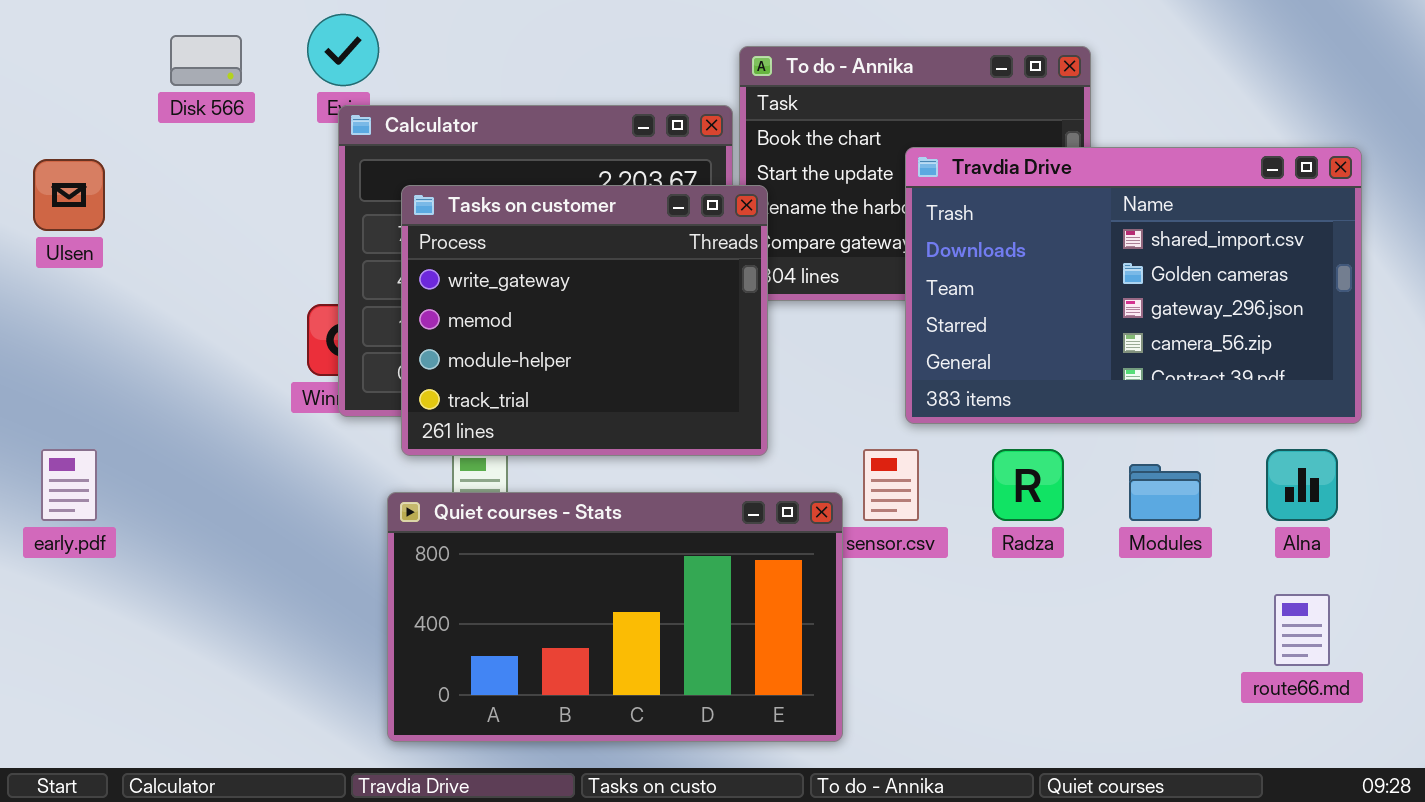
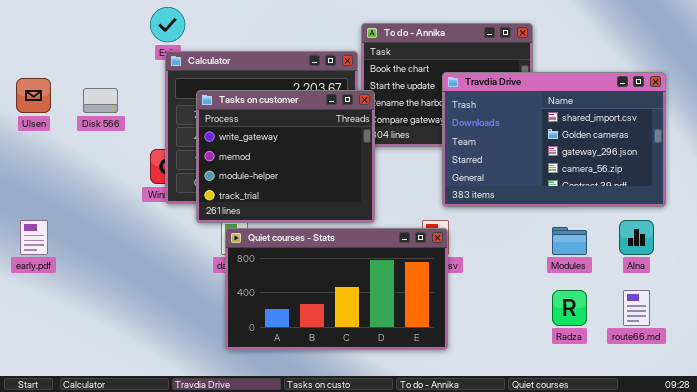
Disk 566: [170,35,242,86] -> [83,88,118,113], moved
Radza: [992,449,1064,521] -> [552,290,587,326], moved
Quiet courses - Stats: [387,492,843,742] -> [225,228,448,350], moved

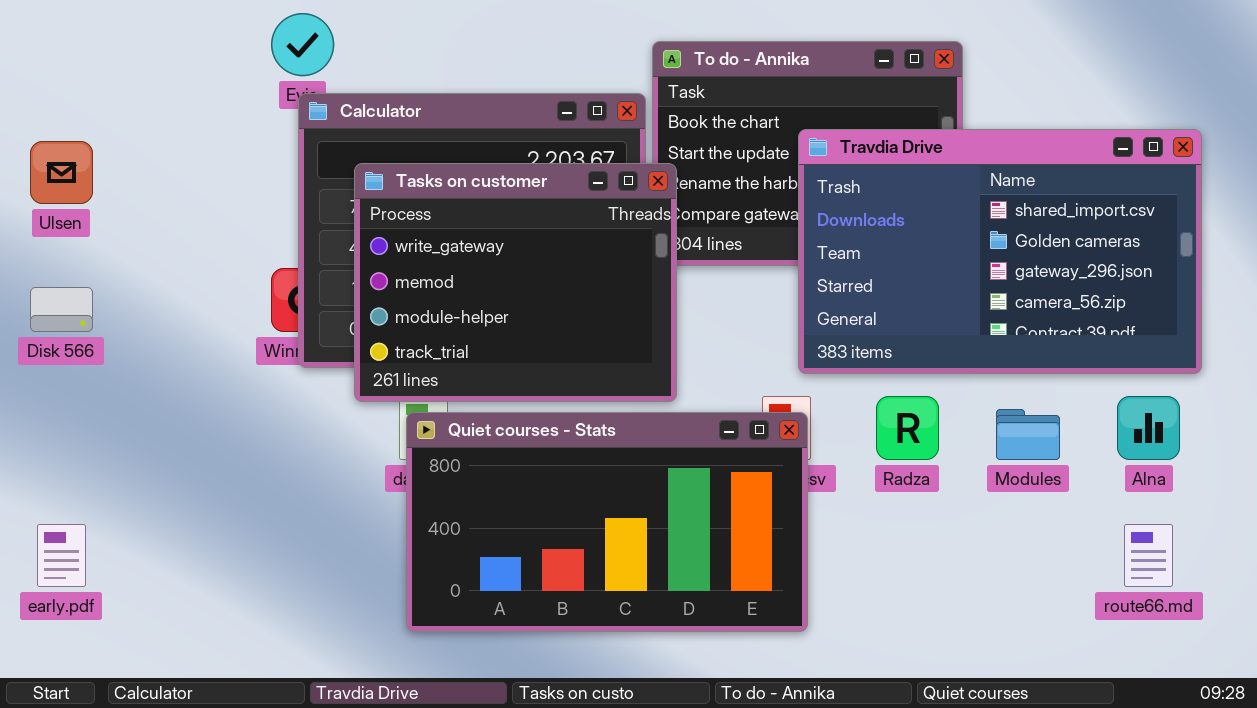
Disk 566: [83,88,118,113] -> [30,287,93,332], moved
early.pdf: [20,220,48,255] -> [37,524,86,587], moved
Radza: [552,290,587,326] -> [876,396,939,460], moved

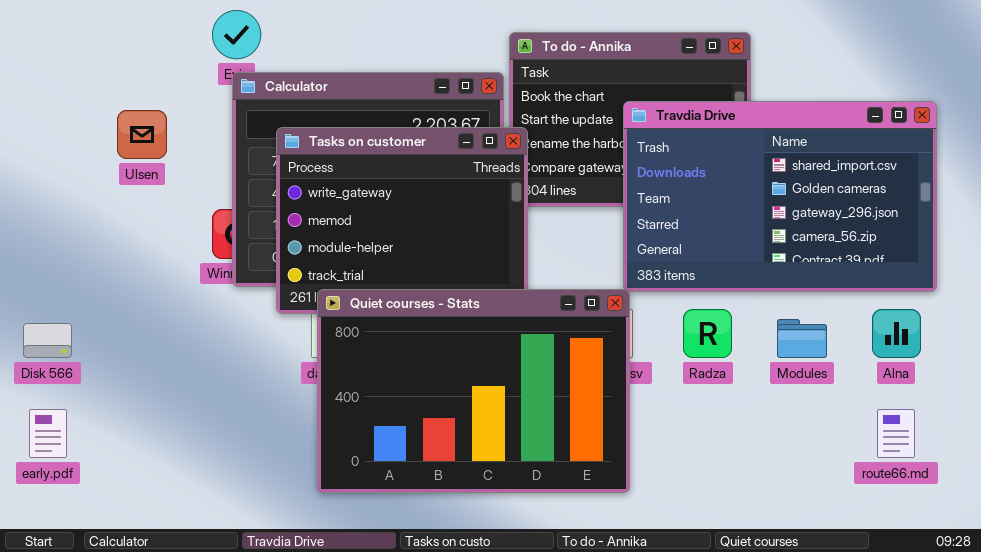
Ulsen: [30,141,93,204] -> [117,110,167,159], moved
Disk 566: [30,287,93,332] -> [23,323,72,358], moved
Quiet courses - Stats: [406,412,808,632] -> [317,289,630,493], resized

